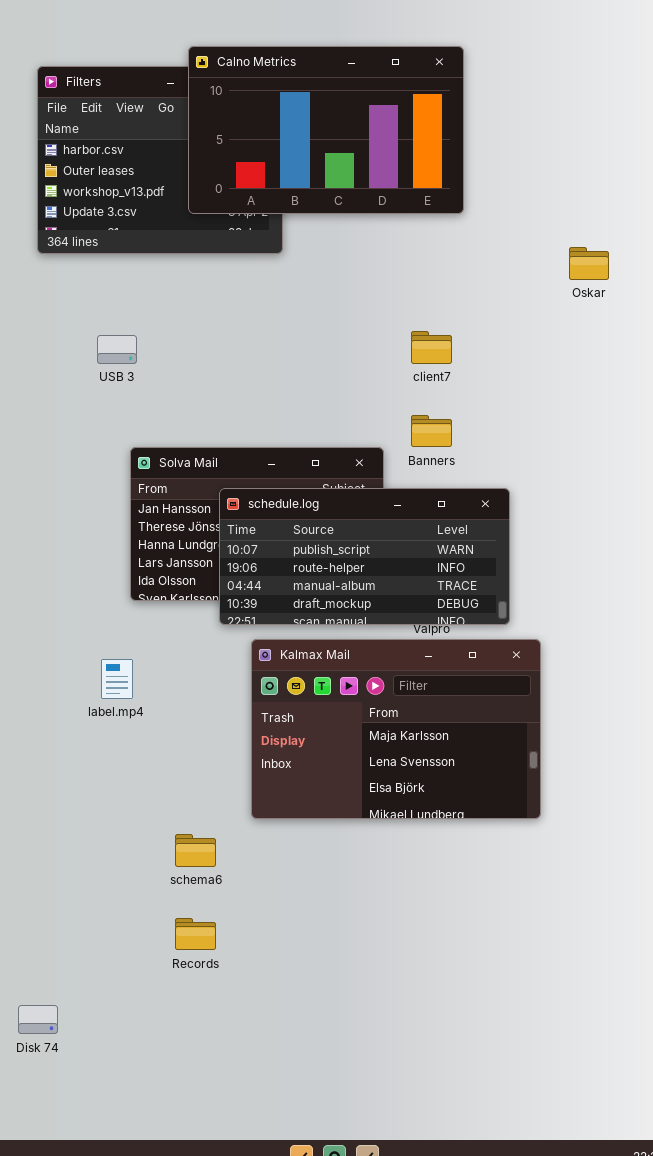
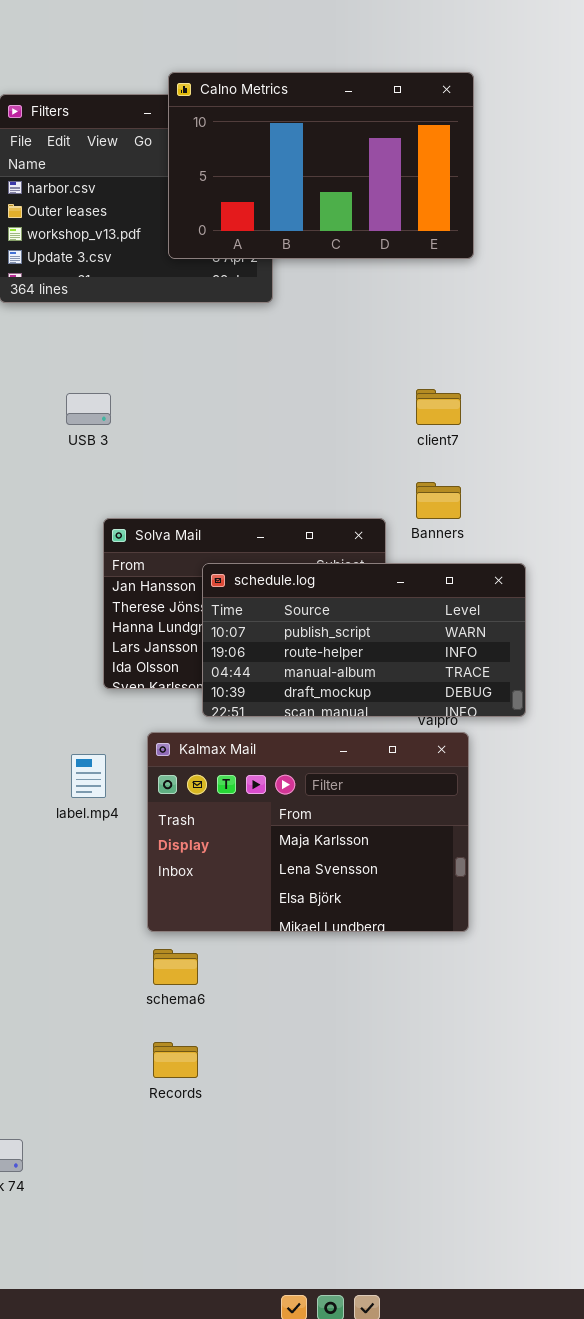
Kalmax Mail: [251,639,541,819] -> [147,732,469,932], moved

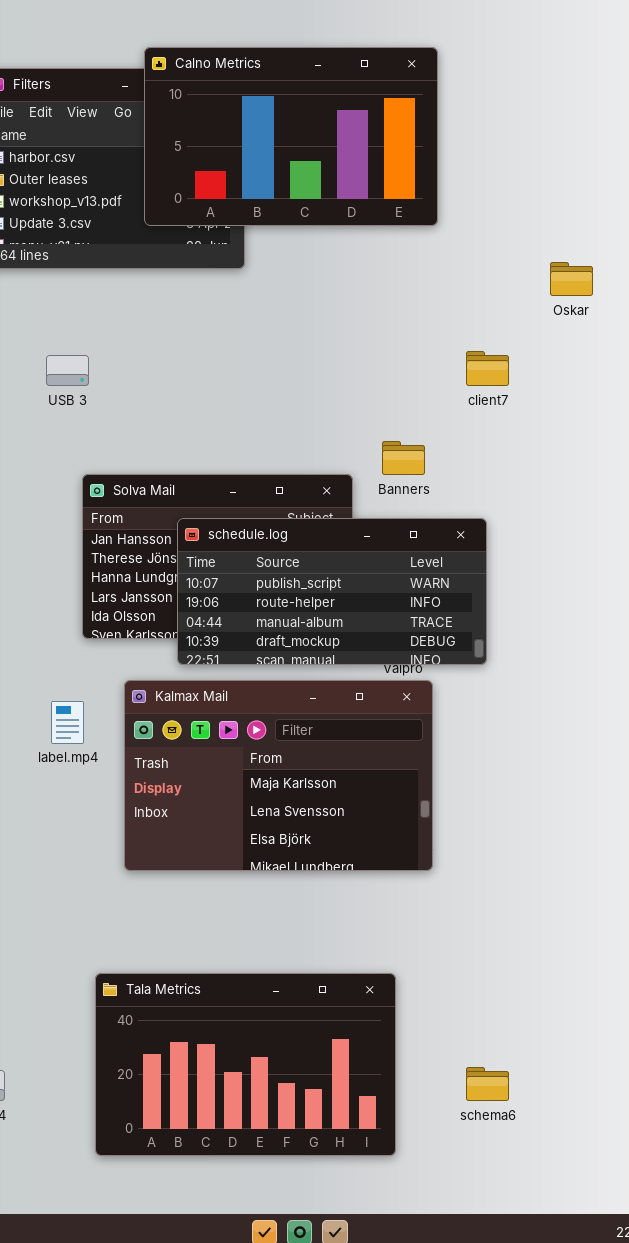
client7: [416,389,461,425] -> [466,351,509,386], moved
schema6: [153,949,198,985] -> [466,1067,509,1101], moved
Tala Metrics: none -> [95,973,396,1156], opened

